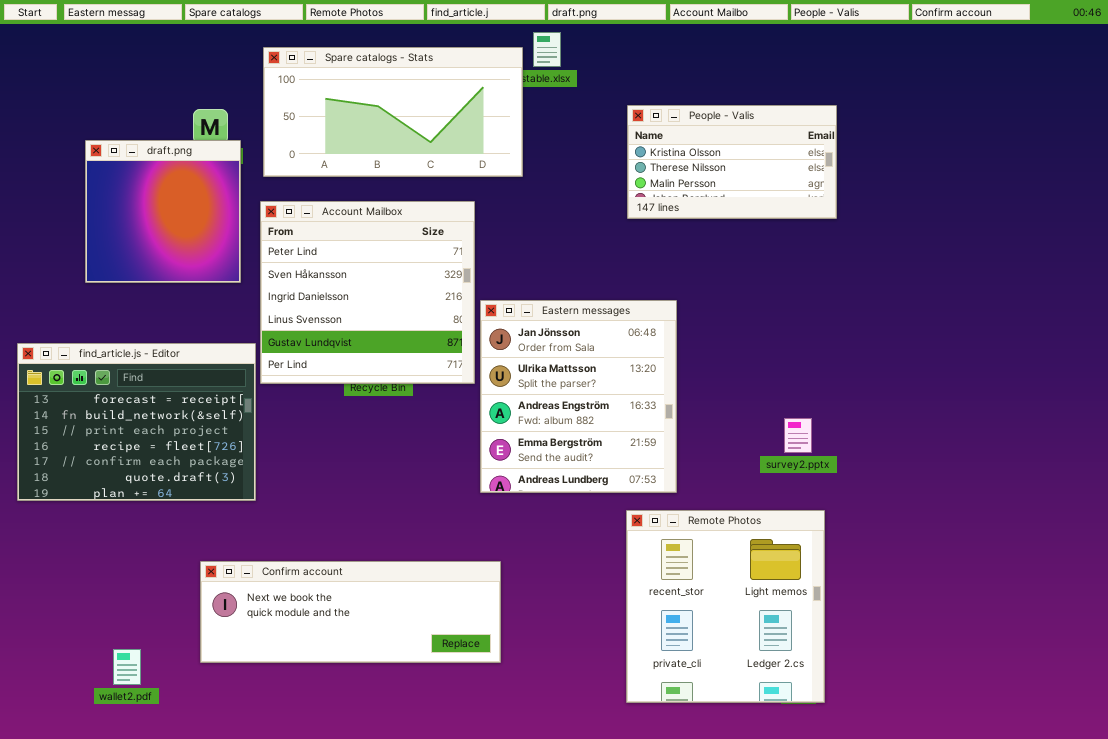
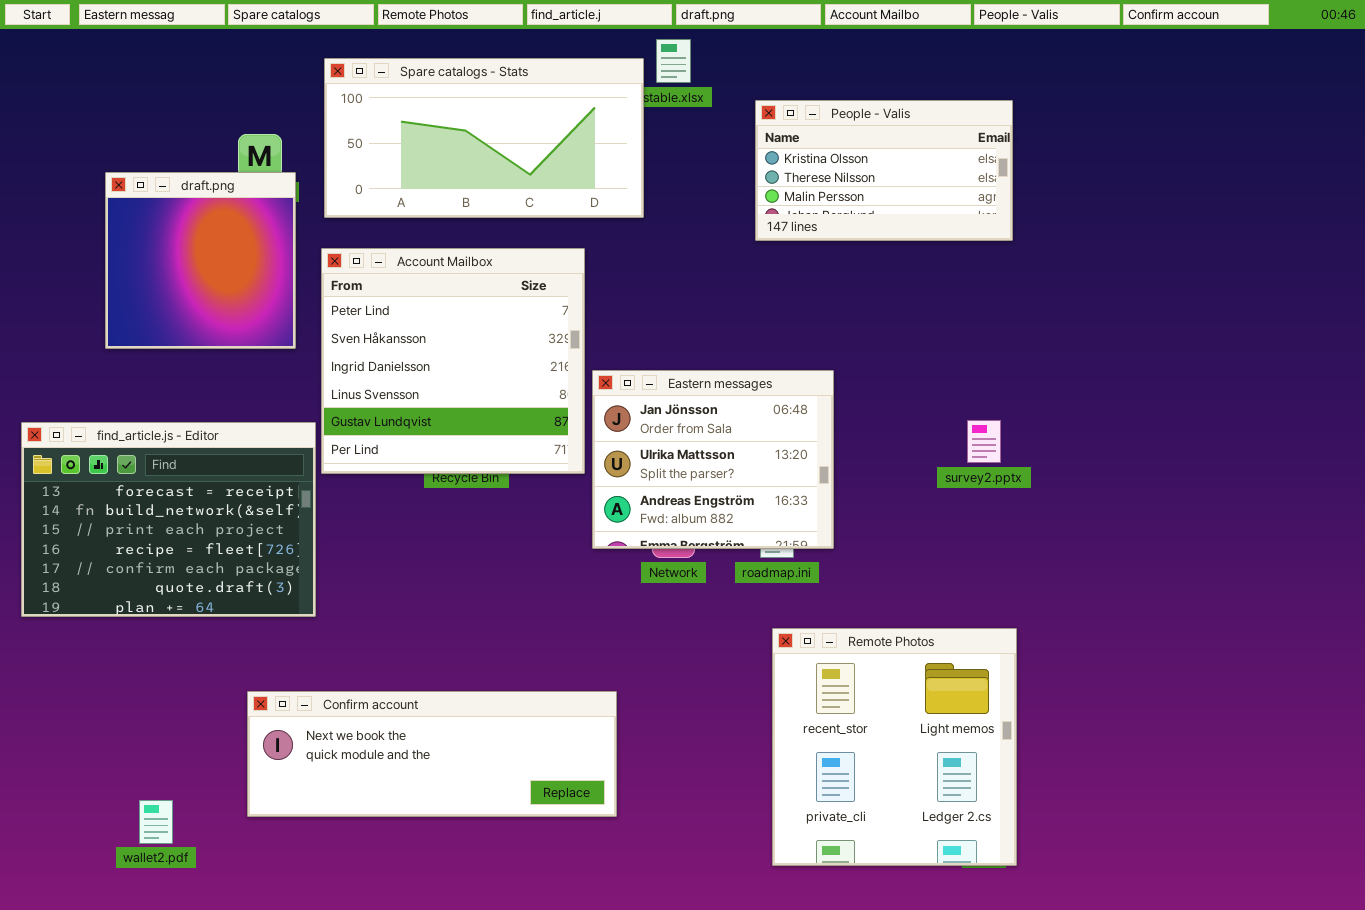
People - Valis: [627,105,837,219] -> [755,100,1013,241], moved
Eastern messages: [480,300,677,493] -> [592,370,834,549], resized
survey2.pptx: [784,418,812,453] -> [967,420,1001,463], moved

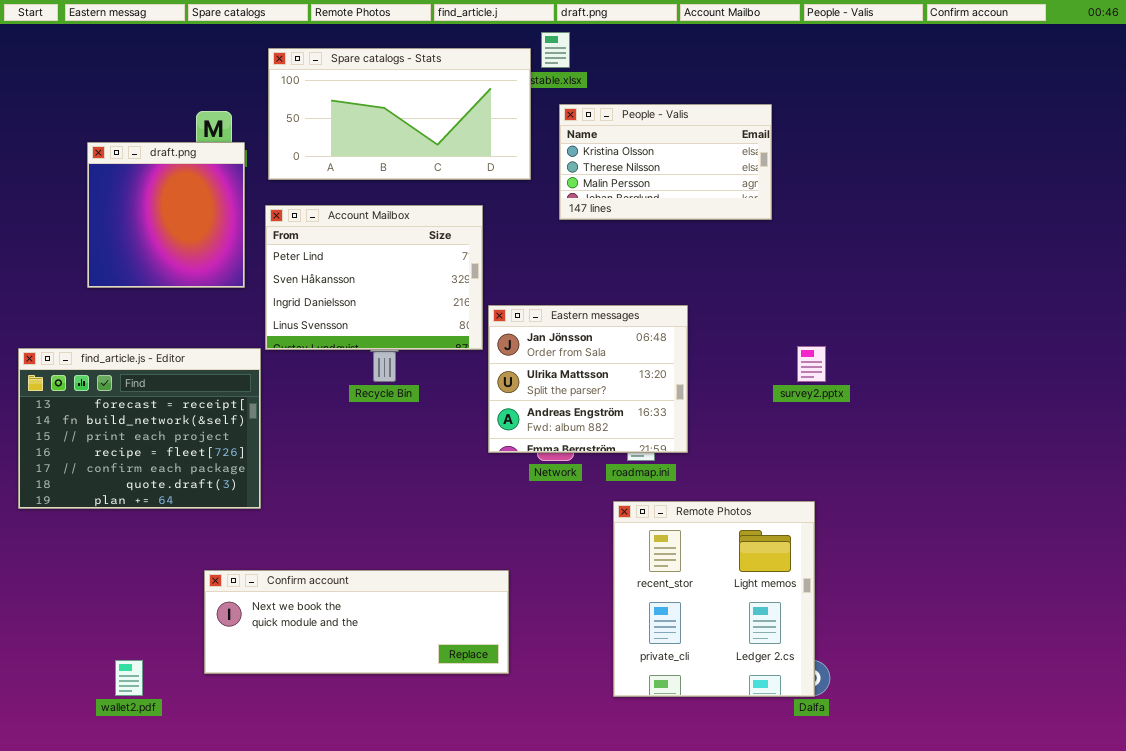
People - Valis: [755,100,1013,241] -> [559,104,772,220], moved
Account Mailbox: [321,248,585,474] -> [265,205,483,350], resized
Remote Photos: [772,628,1017,866] -> [613,501,815,697], moved

